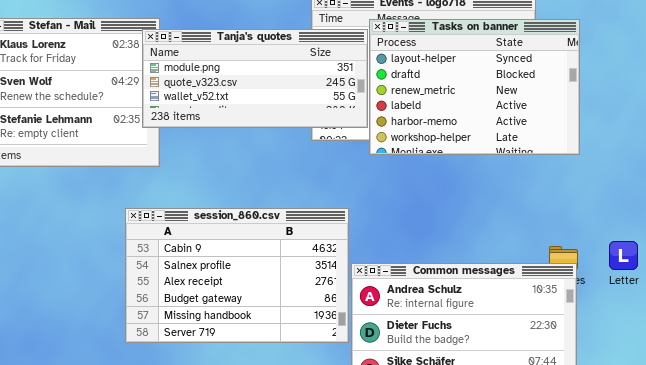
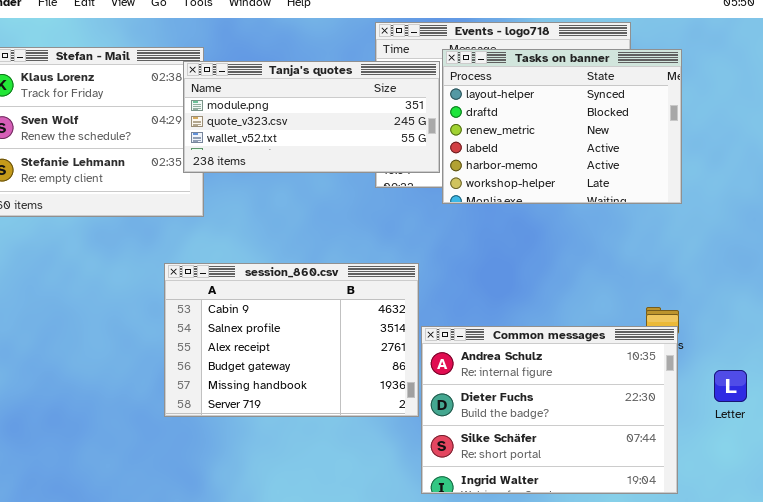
Letter: [609,241,638,270] -> [714,370,747,402], moved

